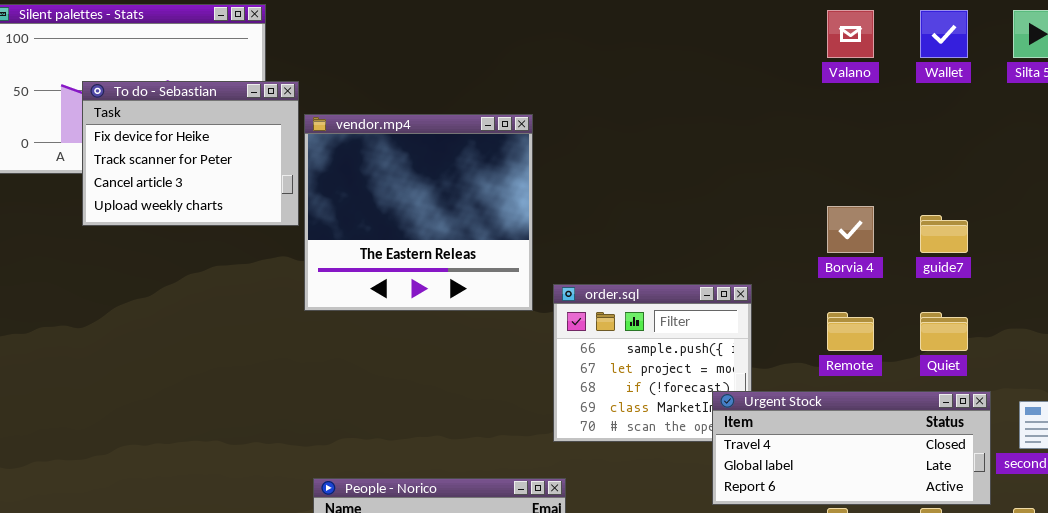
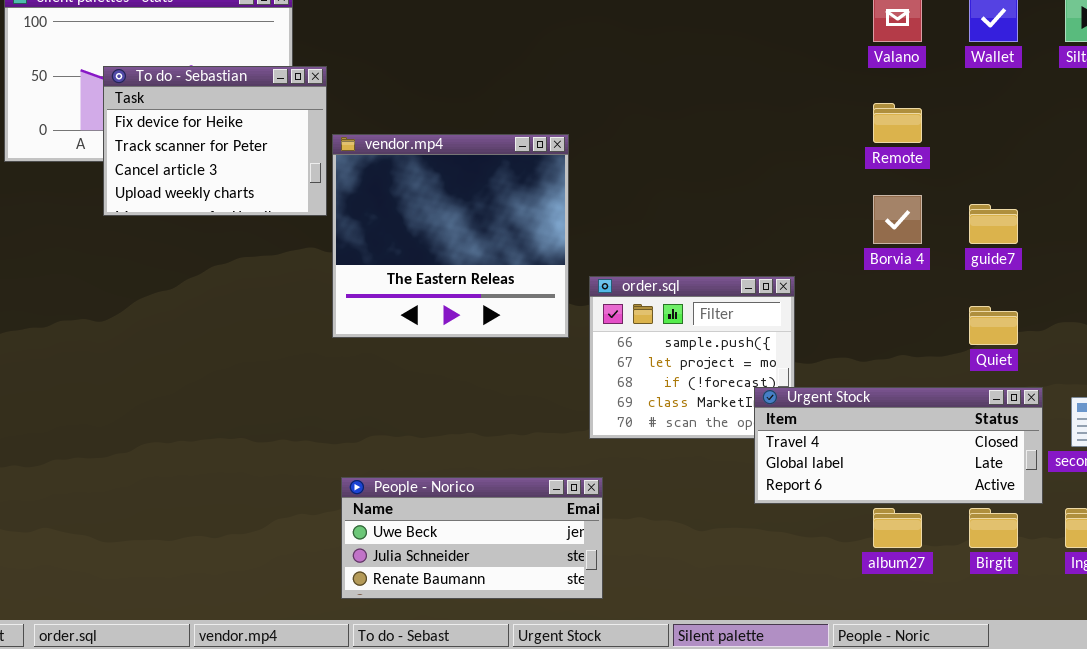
vendor.mp4: [304,114,533,311] -> [332,134,569,338], moved
Remote: [827,312,874,351] -> [873,103,922,143], moved

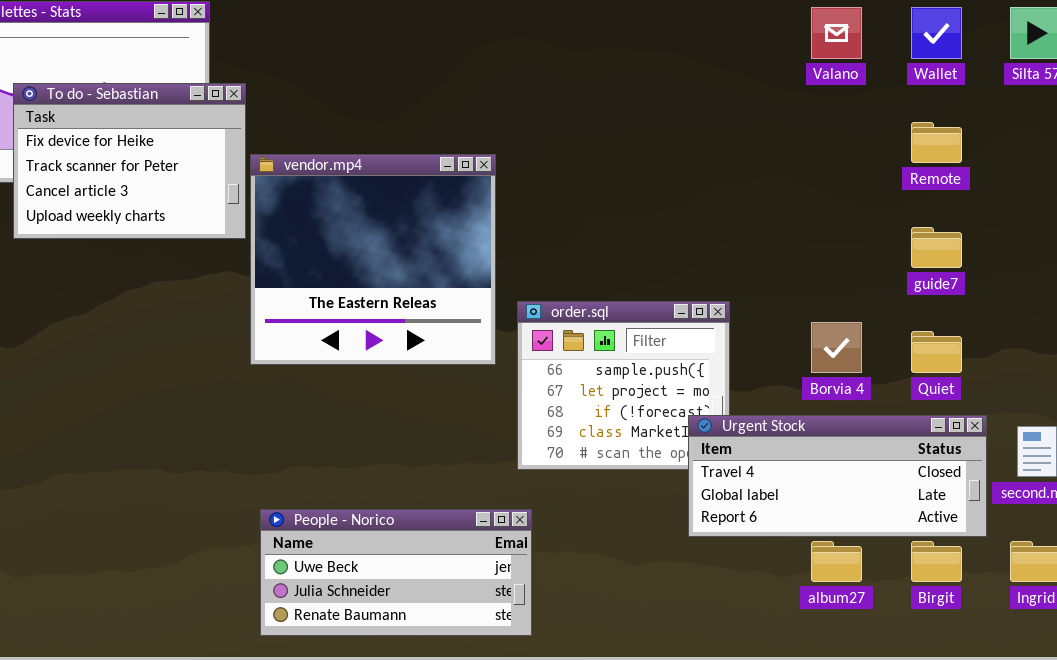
Remote: [873,103,922,143] -> [911,122,962,163], moved
Borvia 4: [873,195,922,244] -> [811,322,862,373], moved

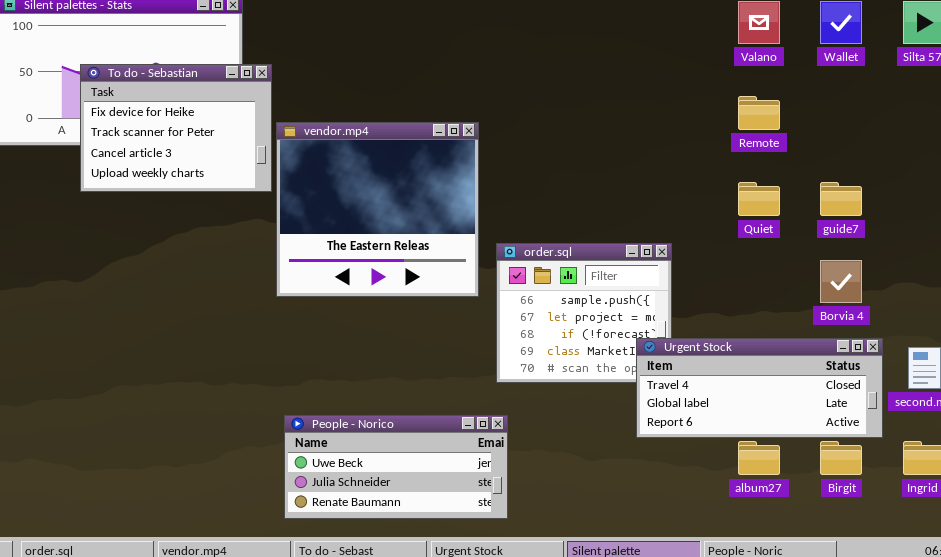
Remote: [911,122,962,163] -> [738,96,780,130], moved
Borvia 4: [811,322,862,373] -> [820,260,862,303], moved
Quiet: [911,331,962,373] -> [738,182,780,216], moved

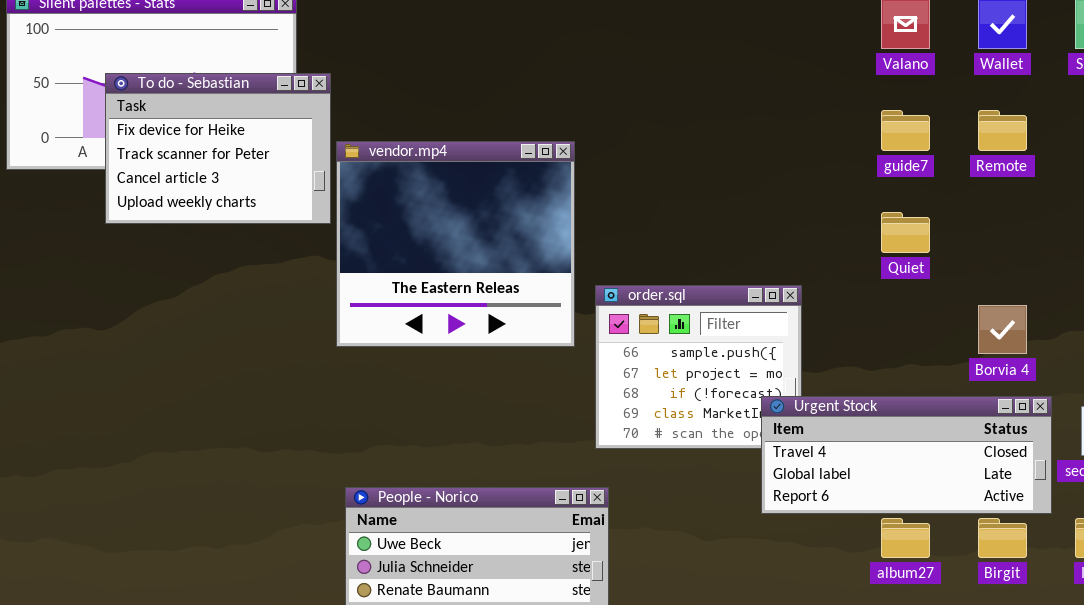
Remote: [738,96,780,130] -> [978,110,1027,151], moved
guide7: [820,182,862,216] -> [881,110,930,151], moved

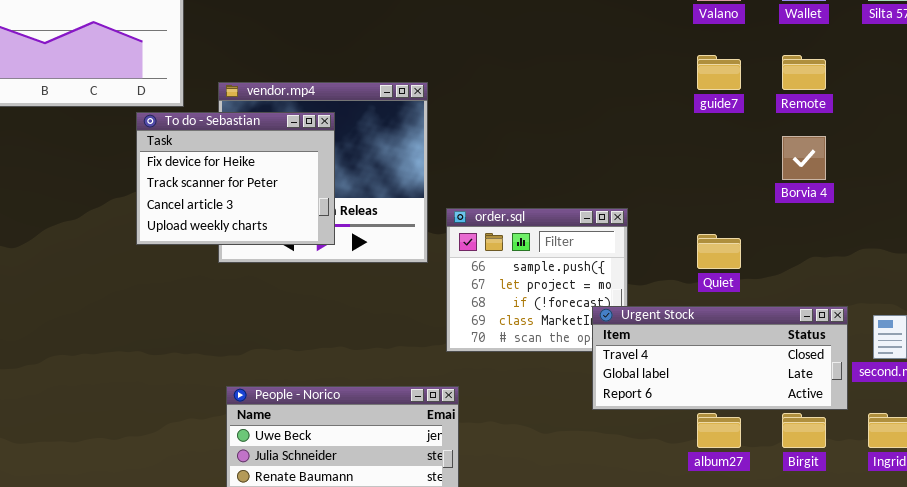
To do - Sebastian: [105,73,331,224] -> [136,112,335,245], moved
Quiet: [881,212,930,253] -> [697,234,741,269], moved
Borvia 4: [978,305,1027,354] -> [782,136,826,180], moved

